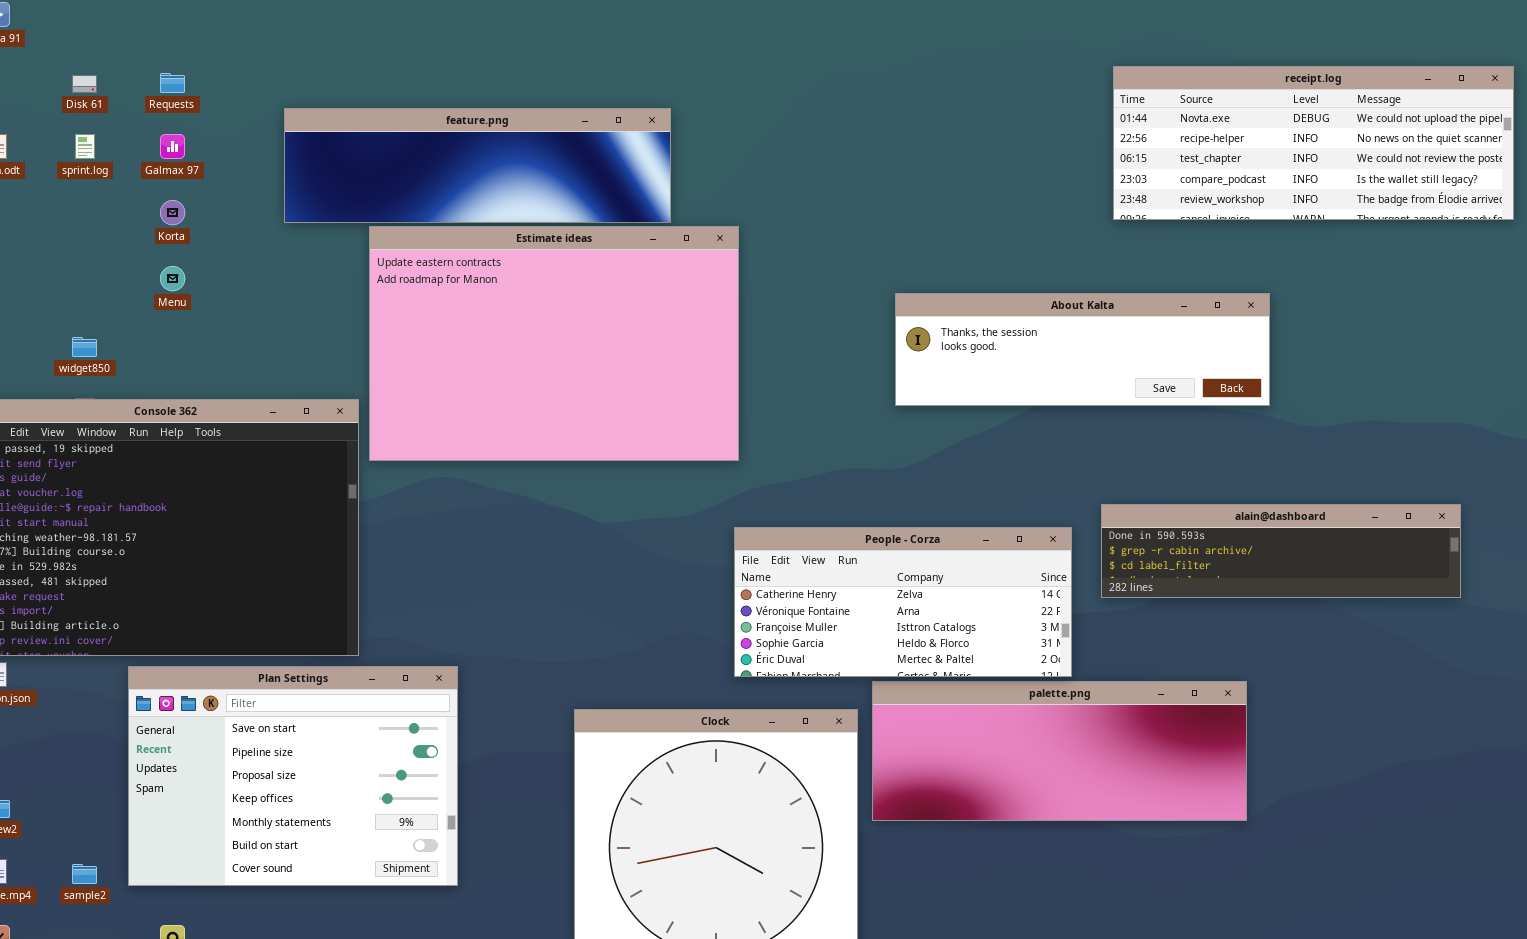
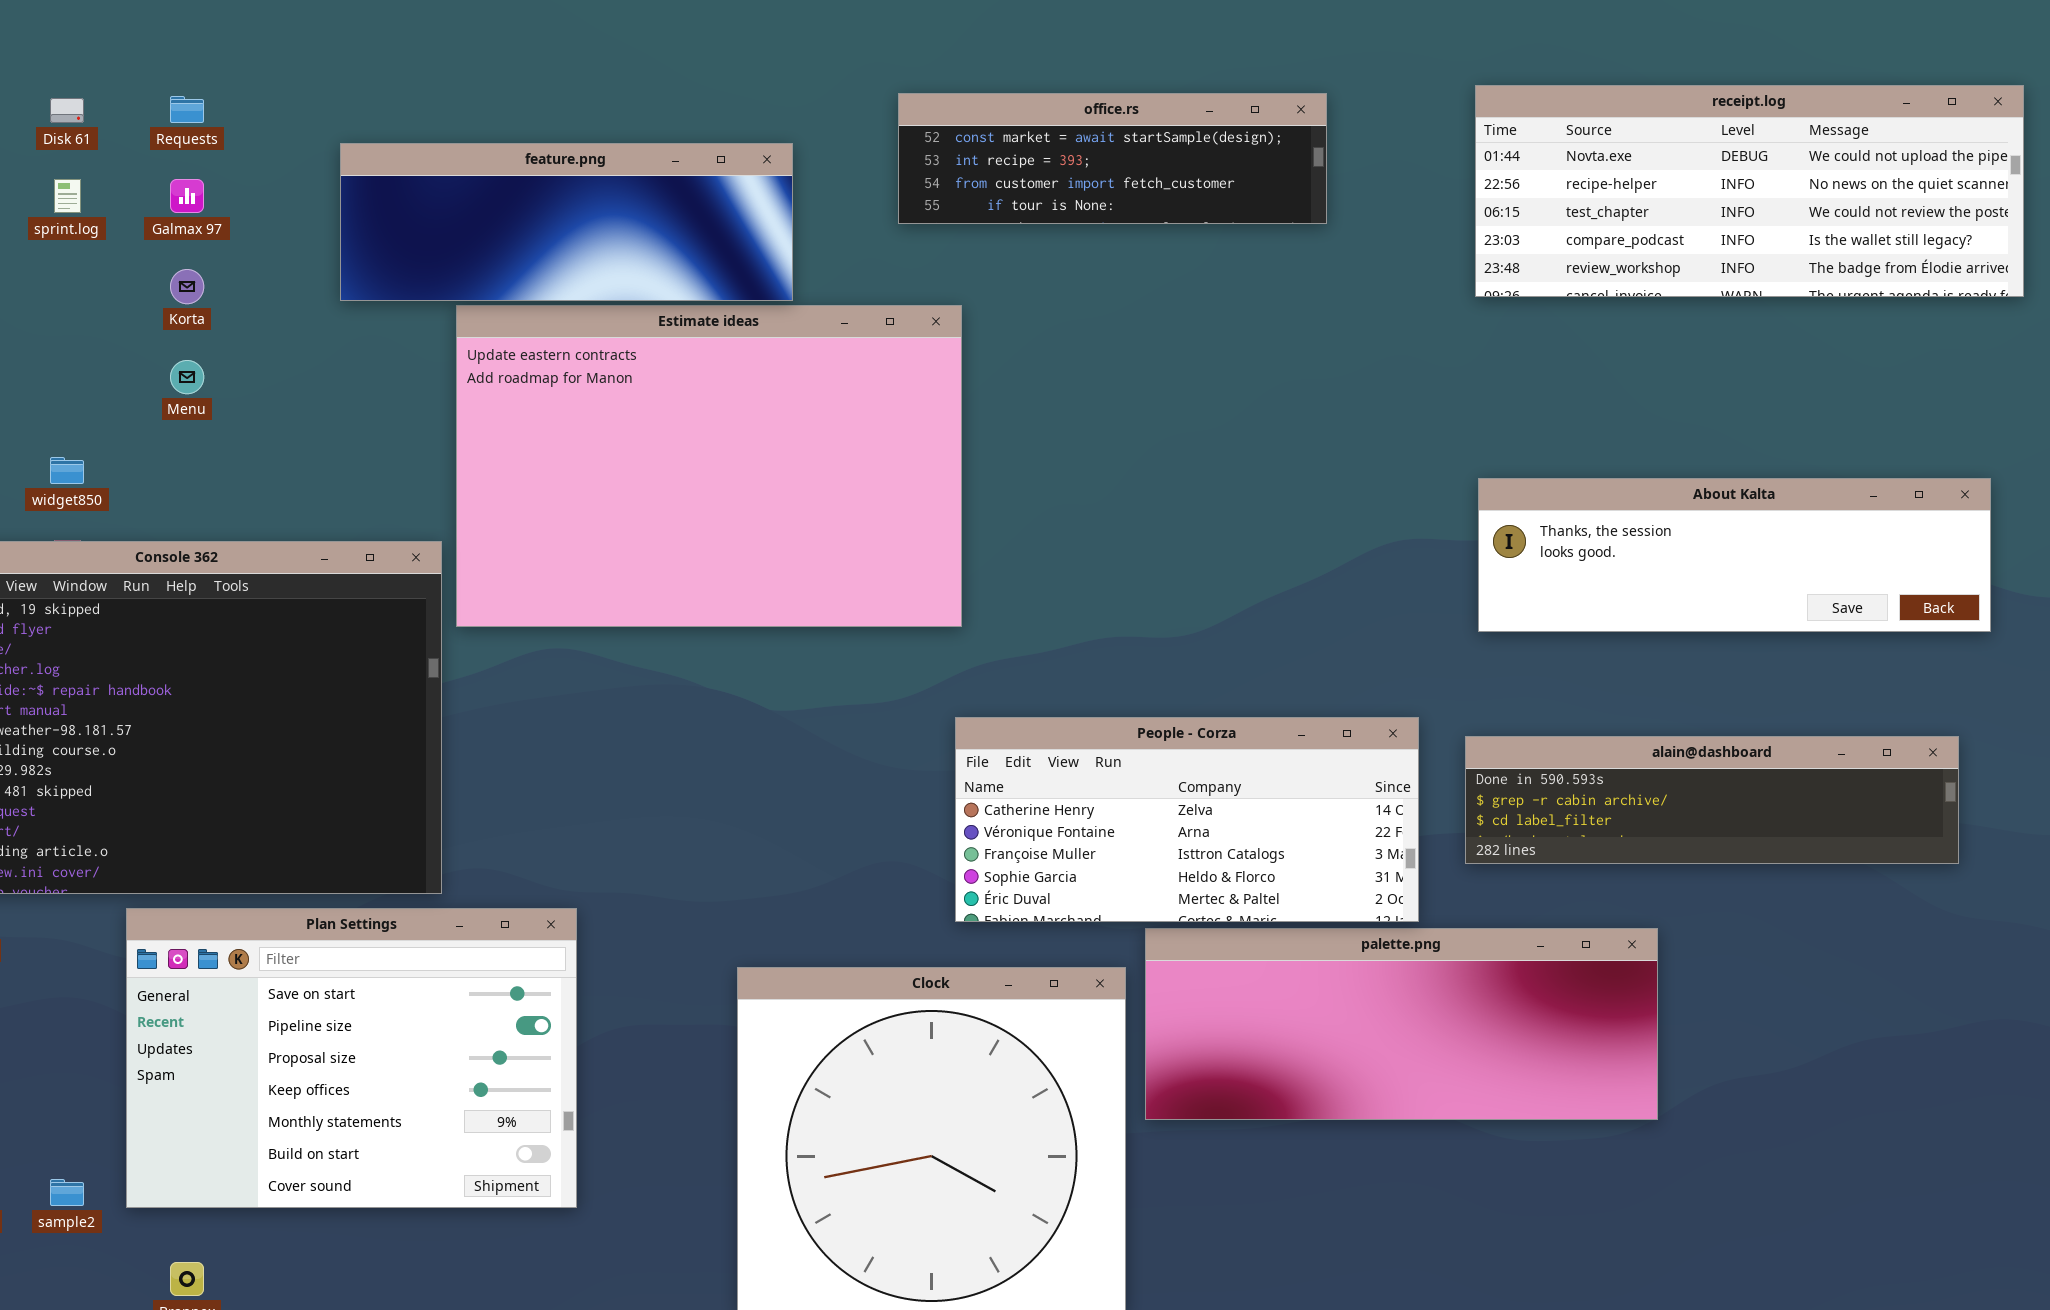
office.rs: none -> [898,93,1327,224], opened
feature.png: [284,108,671,223] -> [340,143,793,301], resized
About Kalta: [895,293,1270,406] -> [1478,478,1991,632], moved
alain@dashboard: [1101,504,1461,598] -> [1465,736,1959,864], moved

